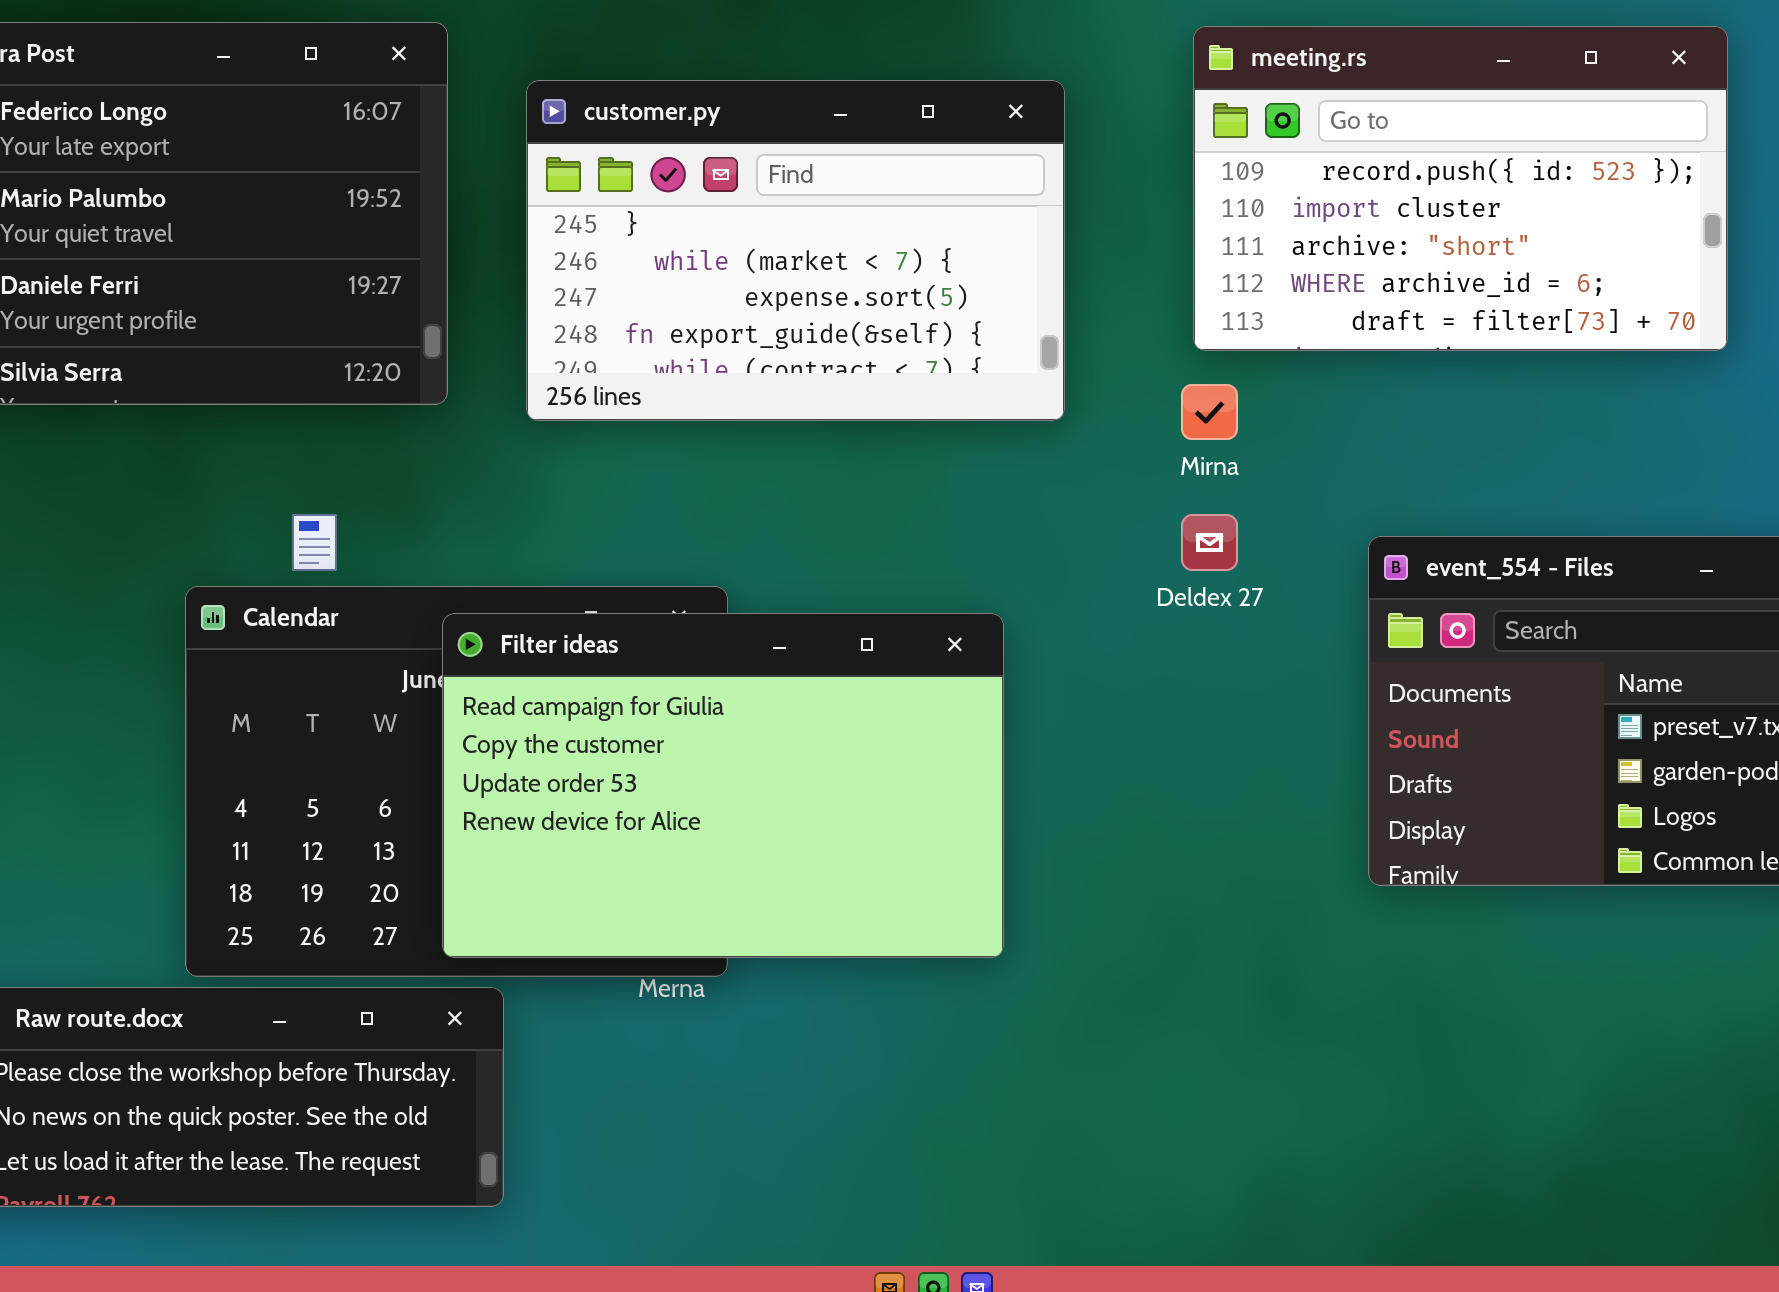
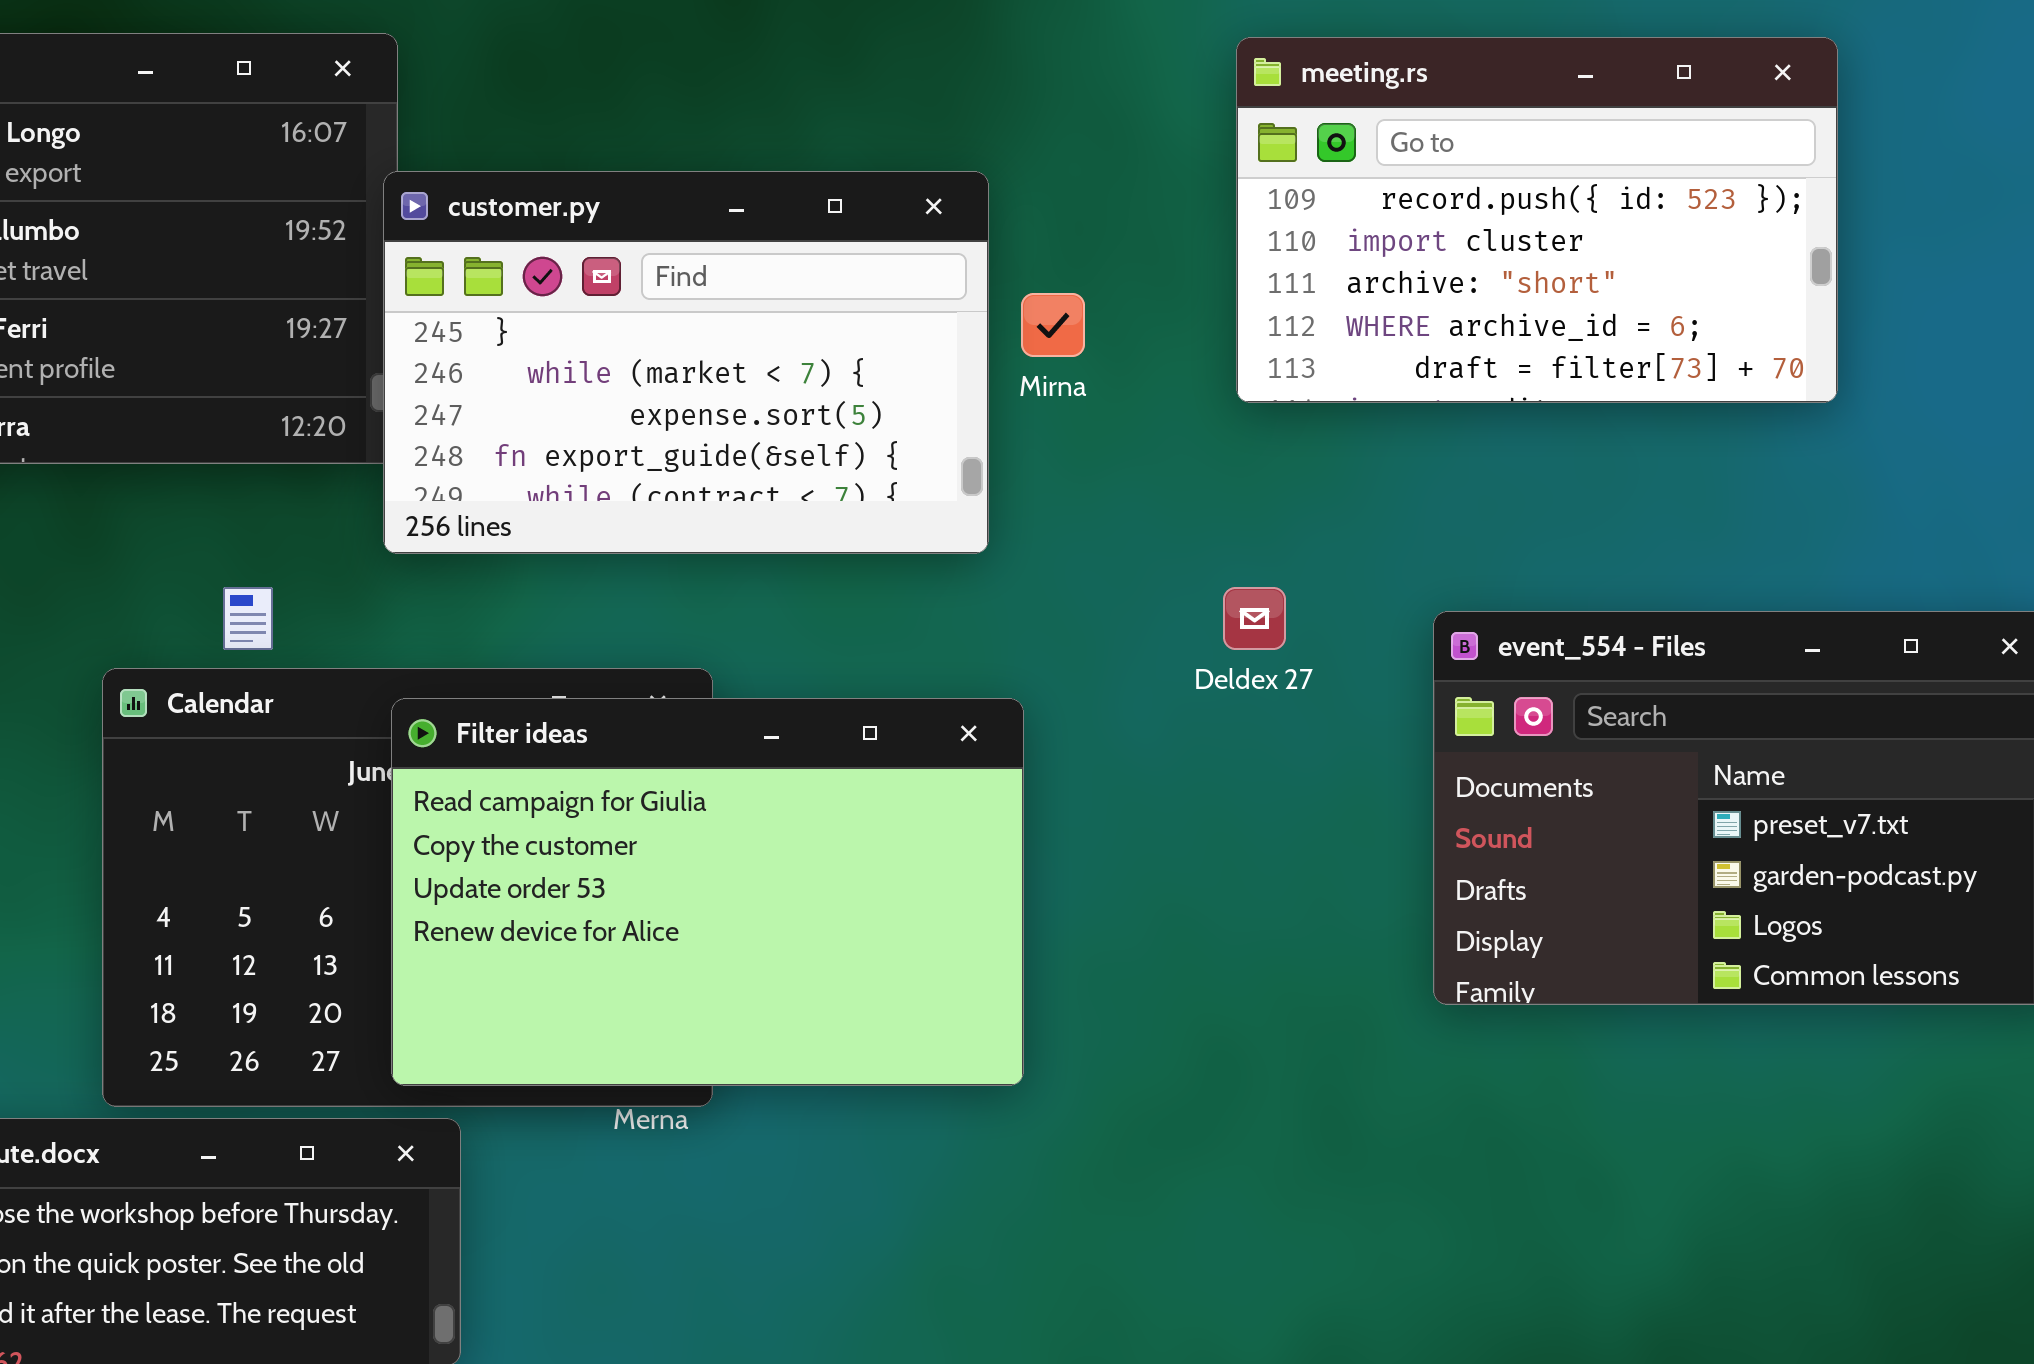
customer.py: [526,80,1065,421] -> [383,171,989,554], moved
Mirna: [1181,384,1238,440] -> [1021,293,1085,357], moved

